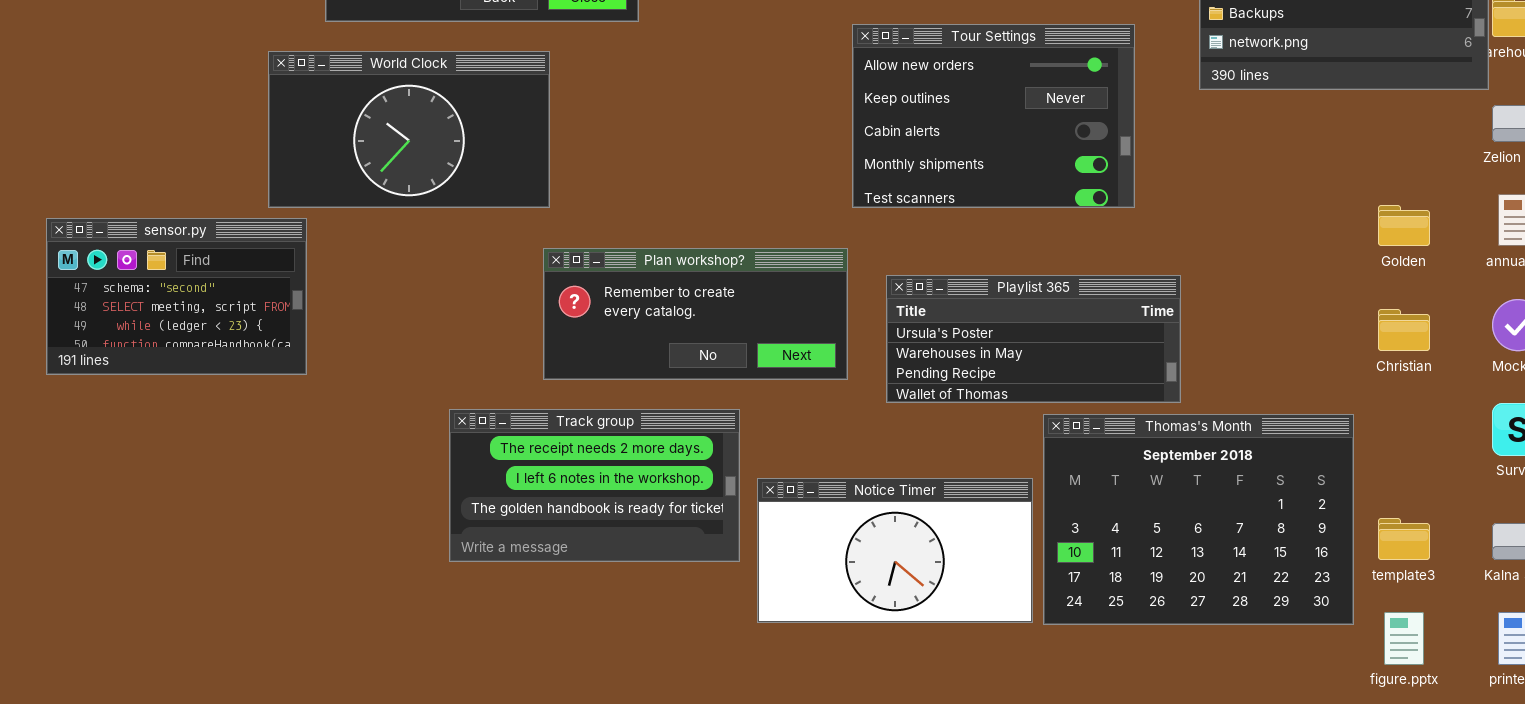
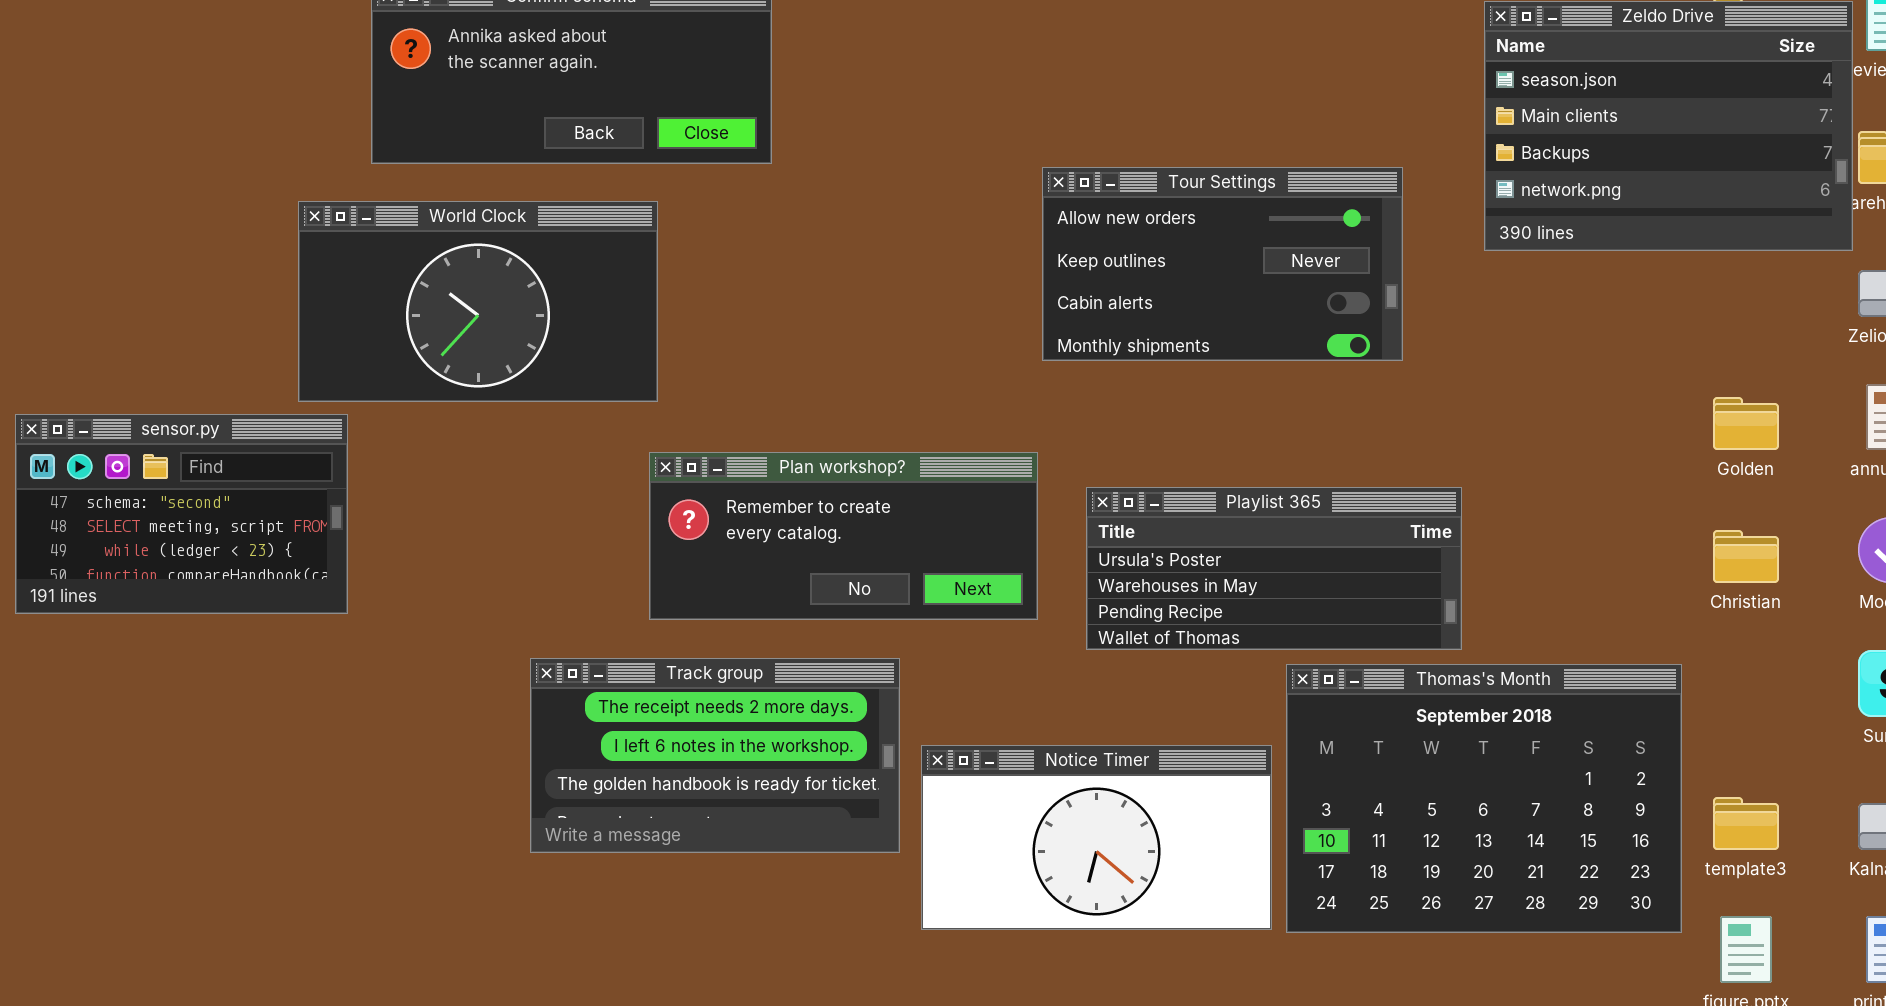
Tour Settings: [852,24,1135,208] -> [1042,167,1403,361], resized

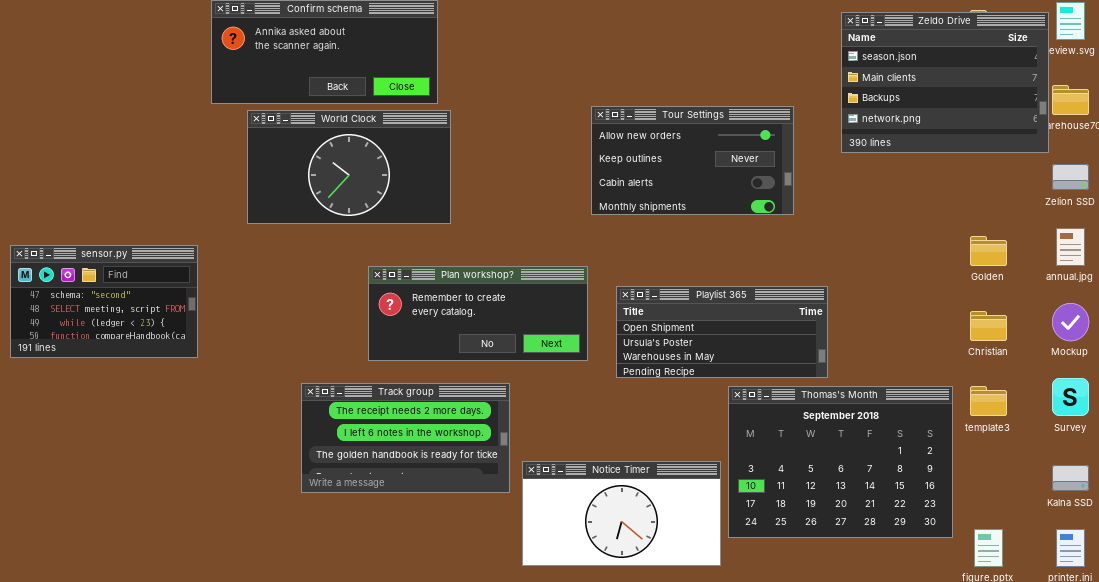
World Clock: [298,201,658,402] -> [247,110,451,224], moved
Playlist 365: [1086,487,1462,650] -> [616,286,828,378], scrolled up 1 row
Notice Timer: [921,745,1272,930] -> [522,461,721,566], moved
template3: [1713,797,1779,850] -> [970,386,1007,416], moved

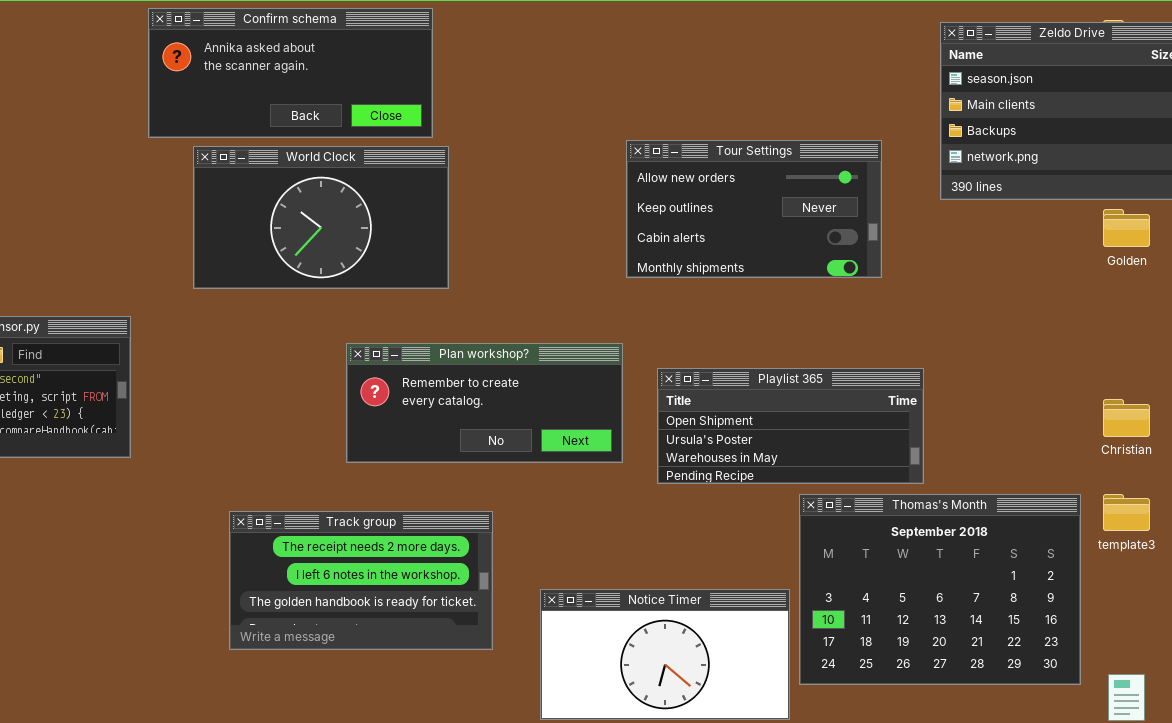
Golden: [970,236,1007,266] -> [1103,209,1150,247], moved
Track group: [301,383,510,493] -> [229,511,493,650], moved

